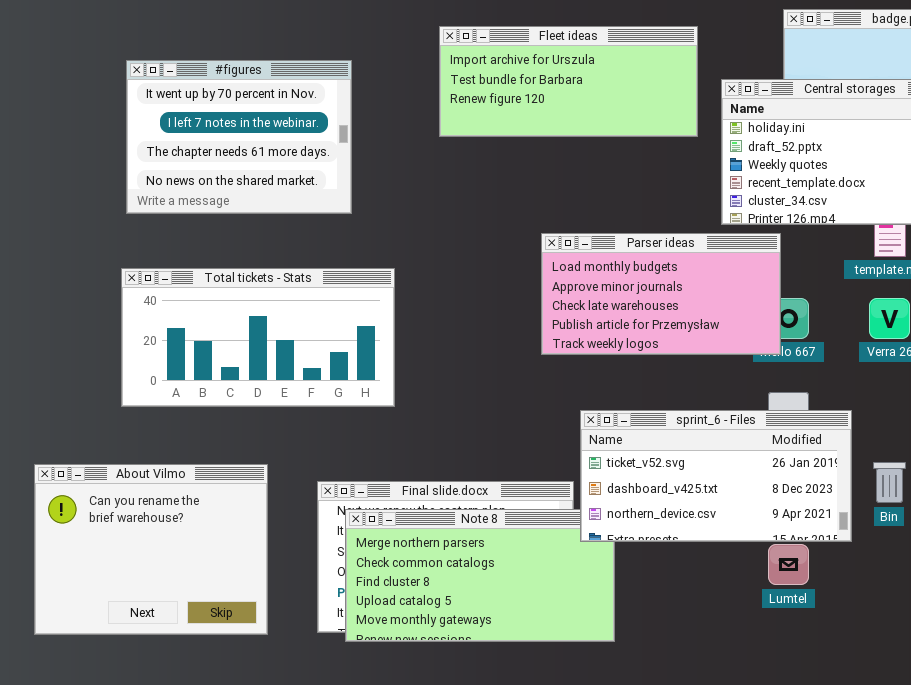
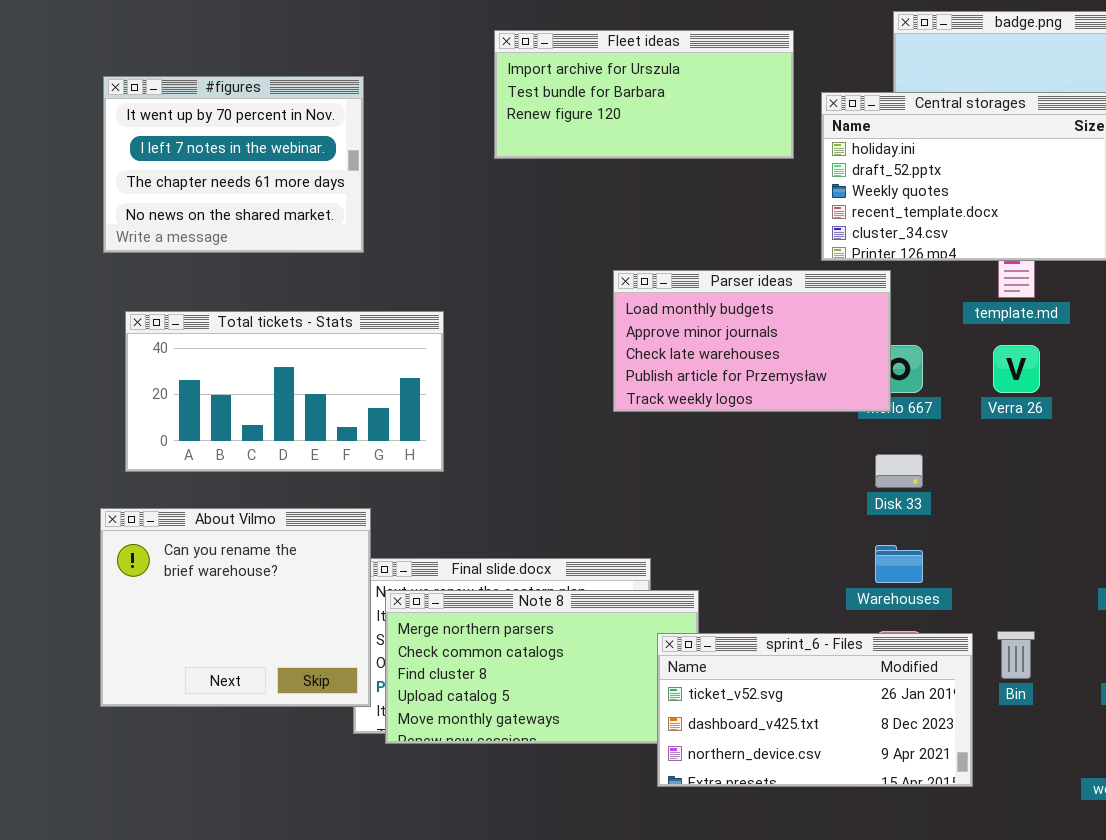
#figures: [126,60,352,214] -> [103,76,364,253], moved
sprint_6 - Files: [580,410,852,542] -> [657,633,973,787], moved
Bin: [873,462,906,503] -> [997,631,1035,679], moved
About Vilmo: [34,464,268,635] -> [100,508,371,707], moved

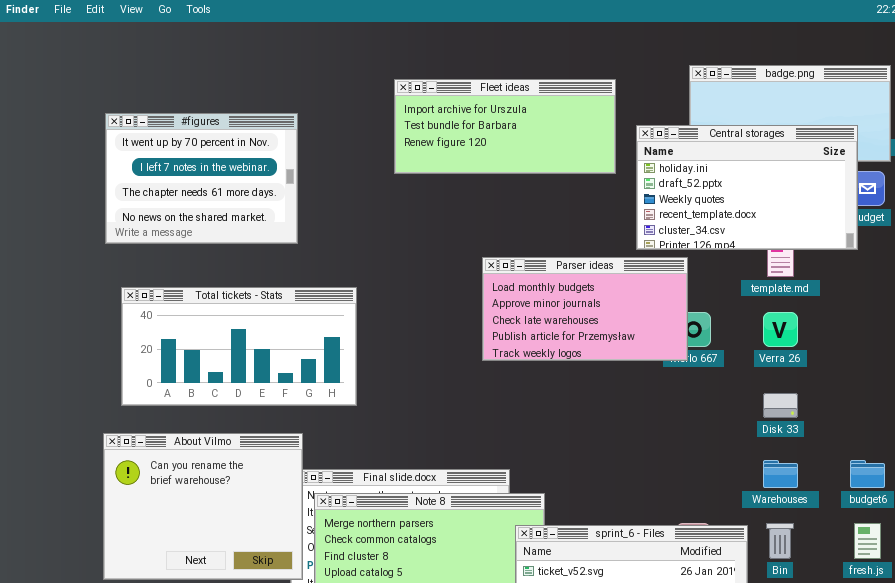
Disk 33: [875,454,923,488] -> [763,393,798,418], moved
Warehouses: [875,545,923,583] -> [763,460,798,488], moved

